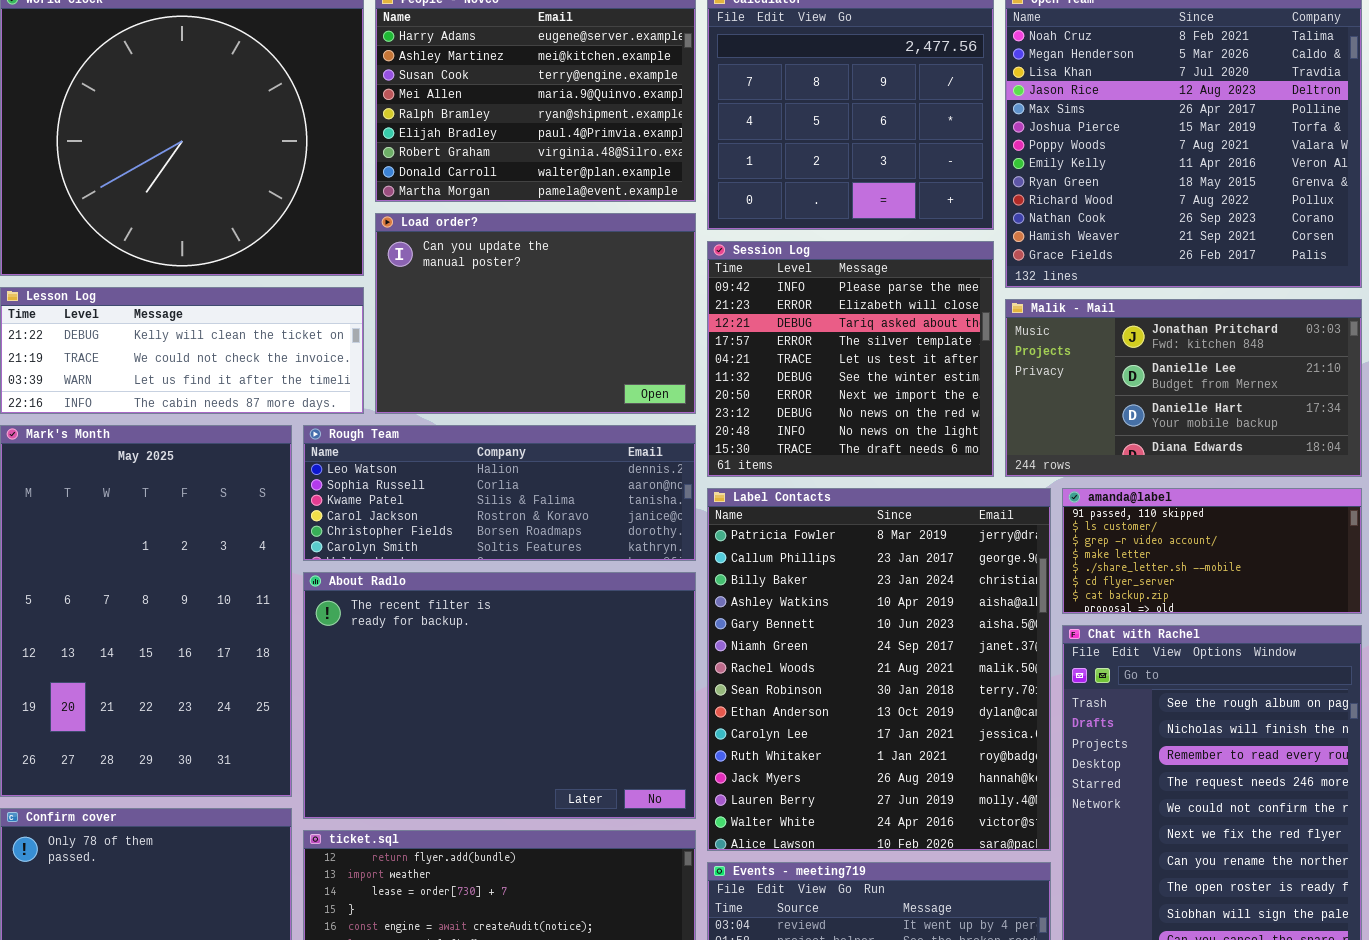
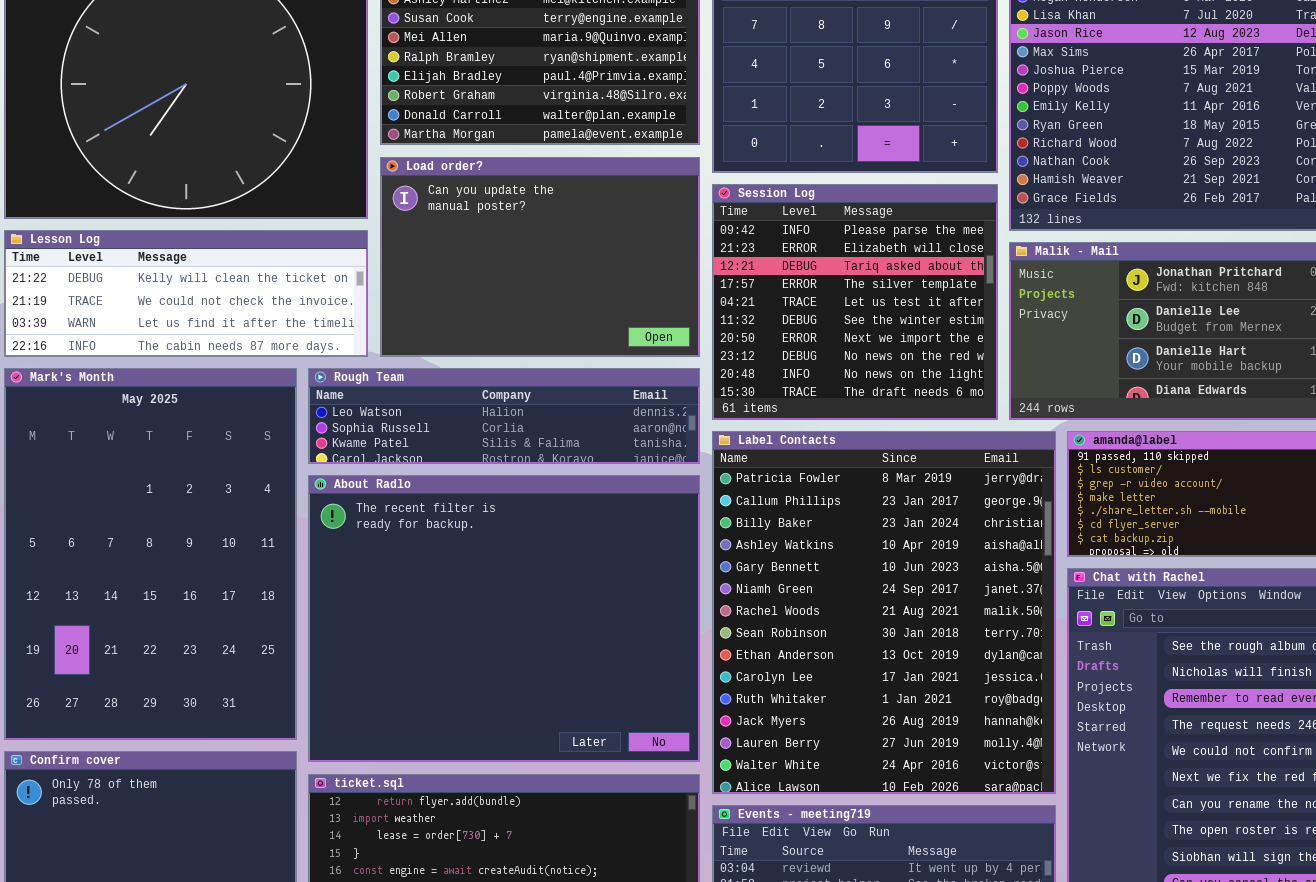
Rough Team: [303,425,696,561] -> [308,368,700,464], resized
About Radlo: [303,572,696,819] -> [308,475,700,762], resized

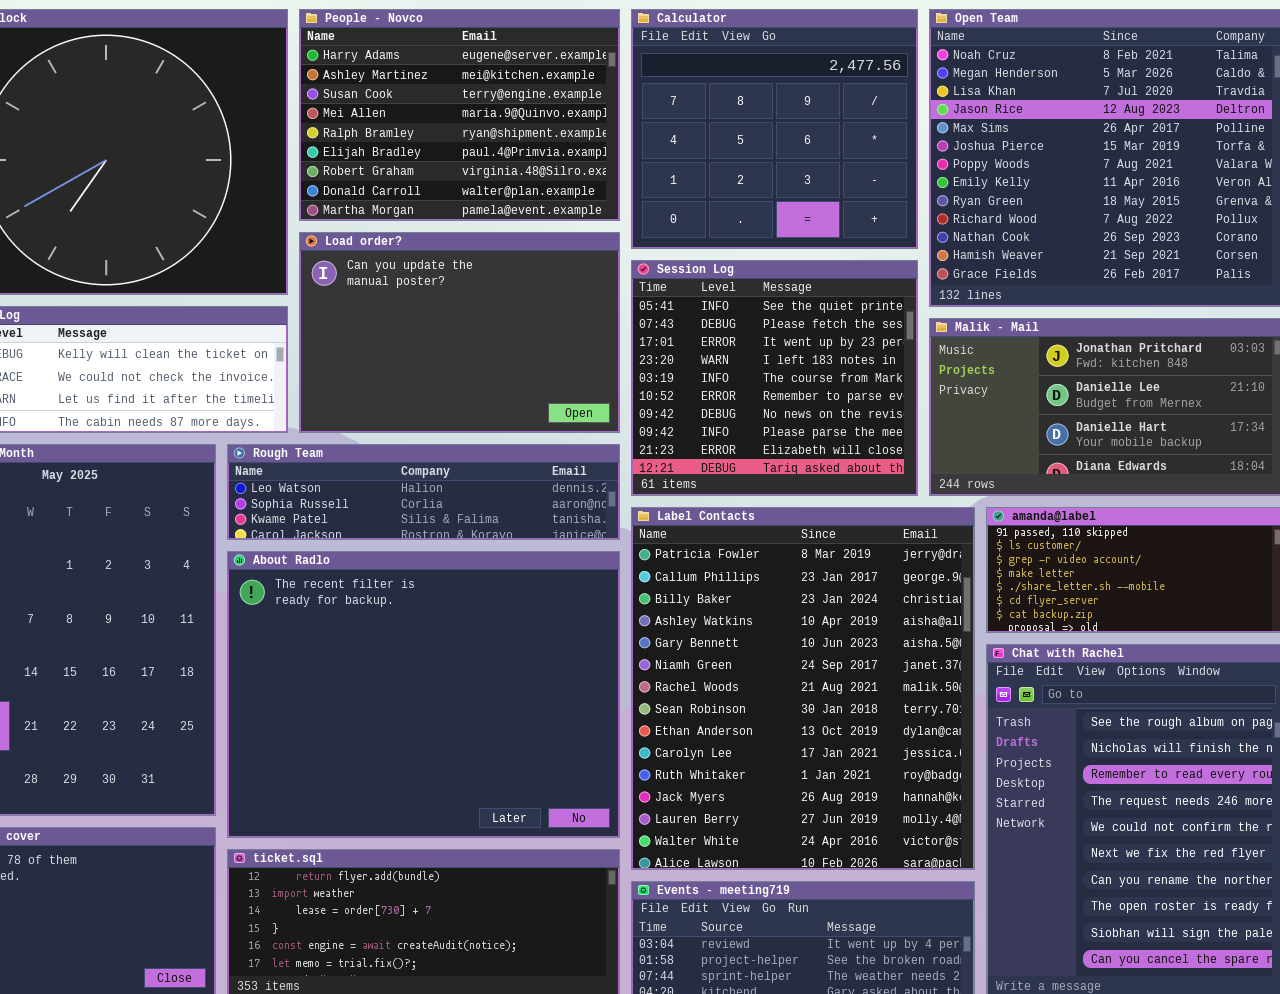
Session Log: [712,184,998,420] -> [631,260,918,496], scrolled up 7 rows

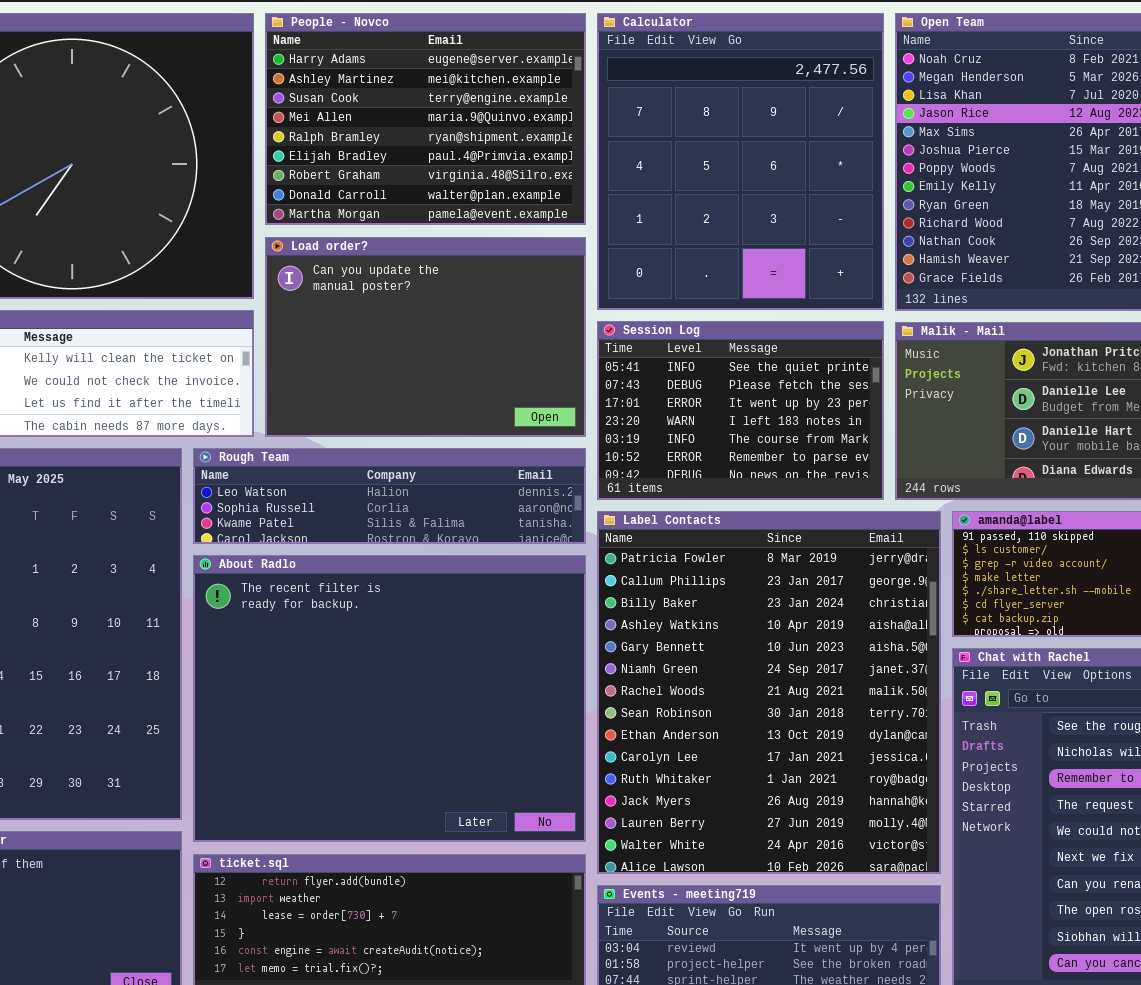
Calculator: [631,9,918,249] -> [597,13,884,310], resized
Session Log: [631,260,918,496] -> [597,321,884,500], resized

